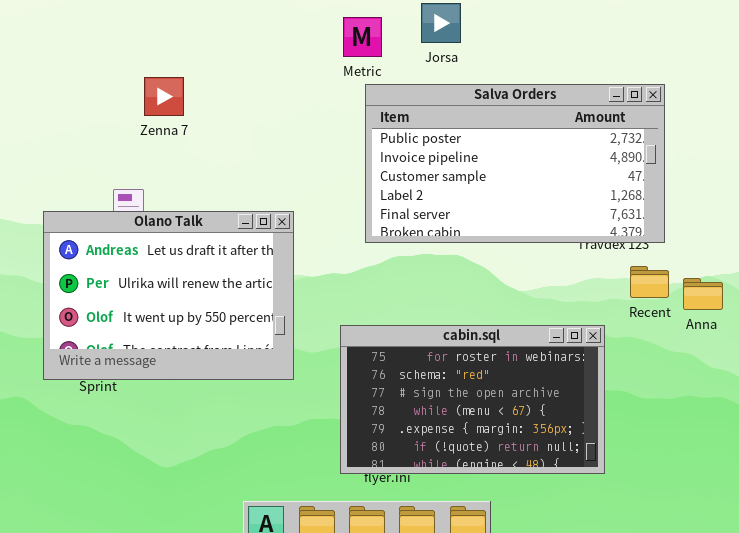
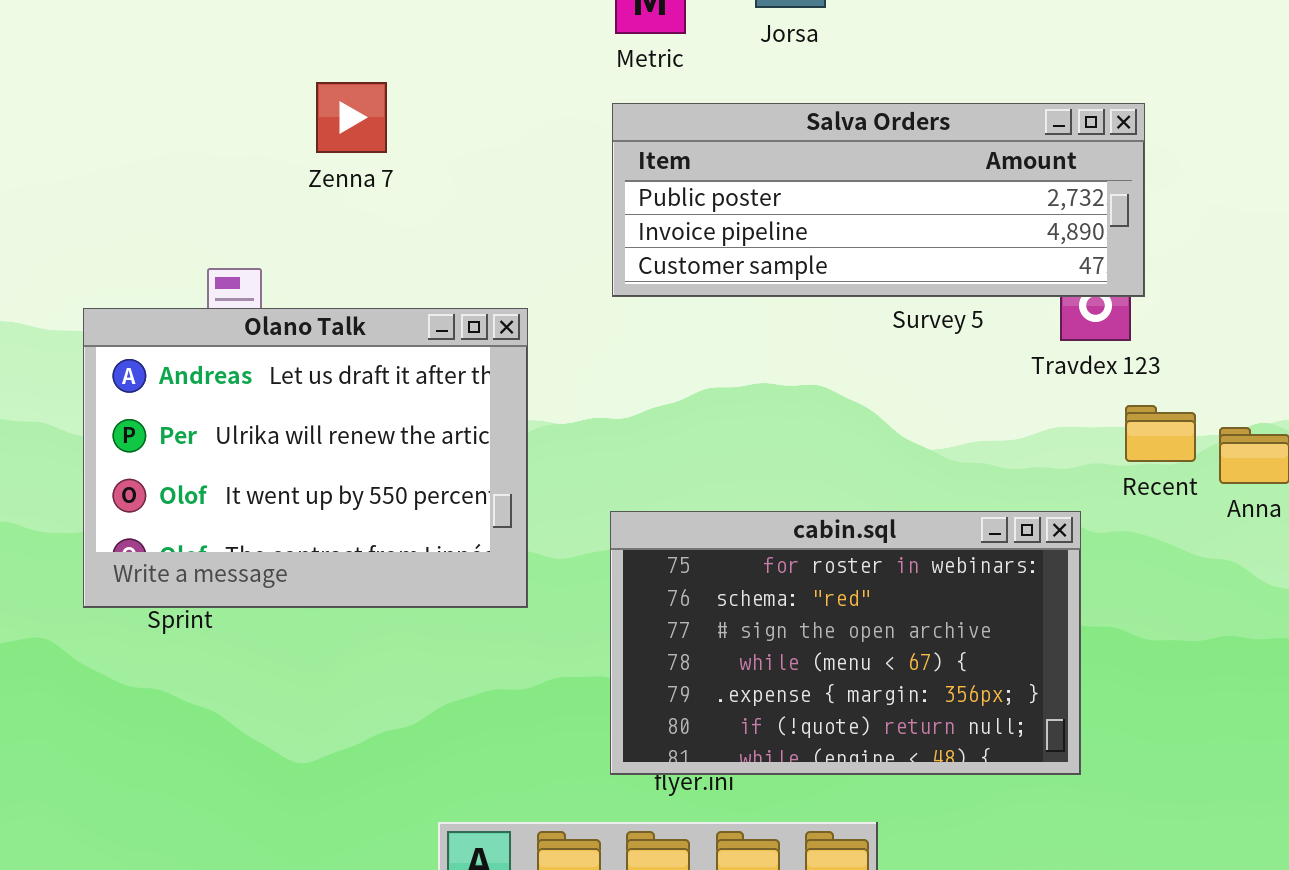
Zenna 7: [144,77,184,116] -> [316,82,387,153], moved
Salva Orders: [365,84,665,243] -> [612,103,1145,297], moved, resized

